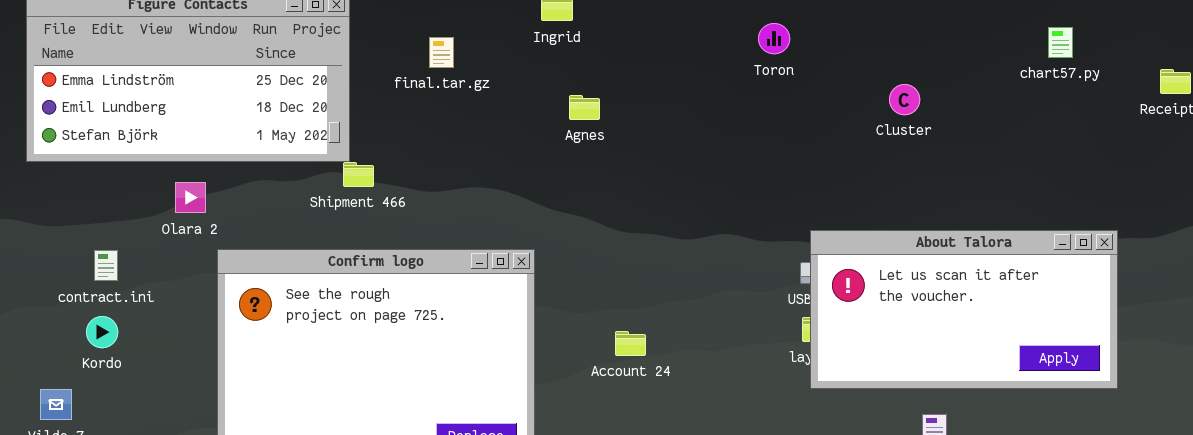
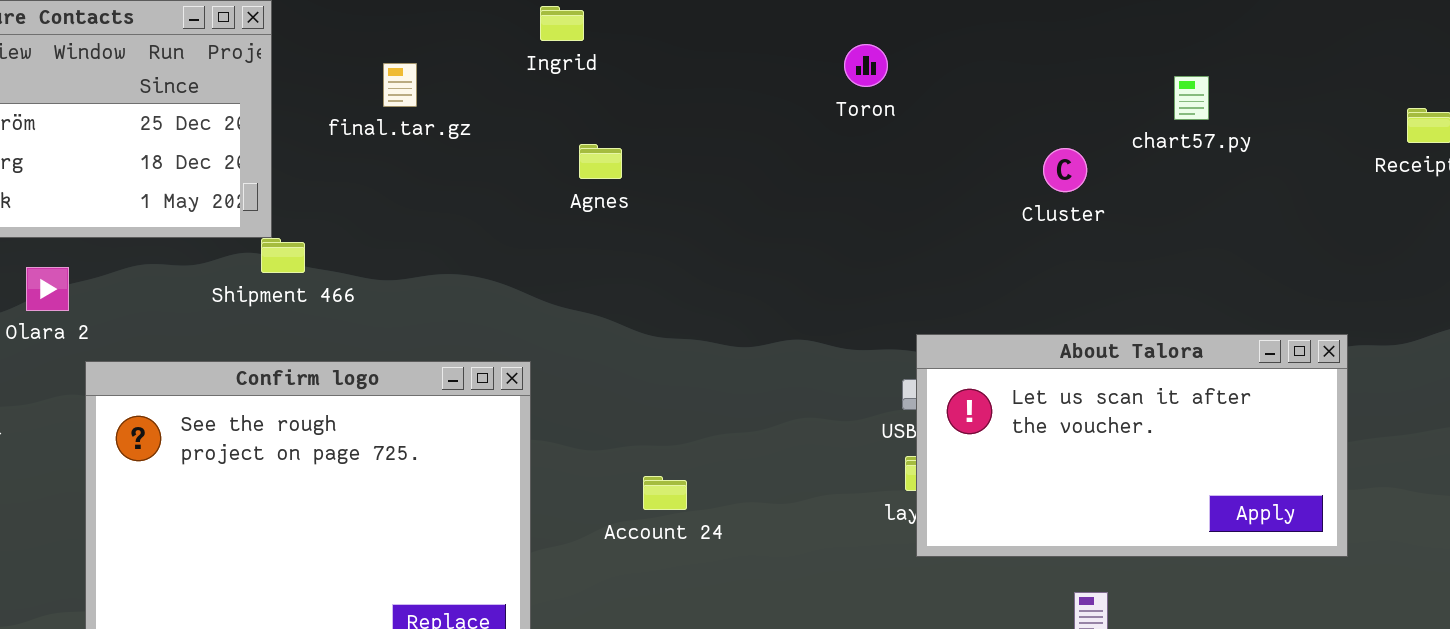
chart57.py: [1048,27,1073,58] -> [1174,76,1209,120], moved
Cluster: [889,84,920,115] -> [1043,148,1087,192], moved

